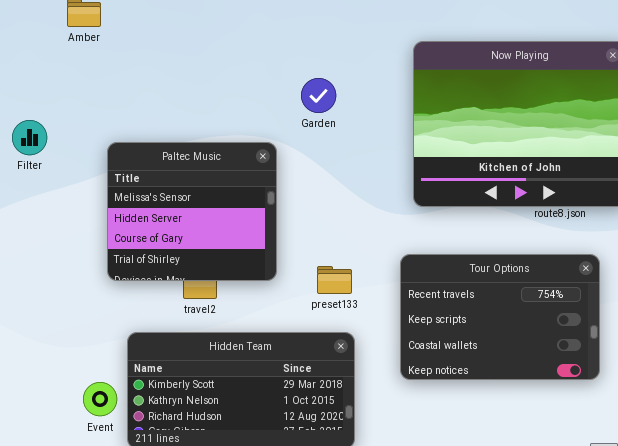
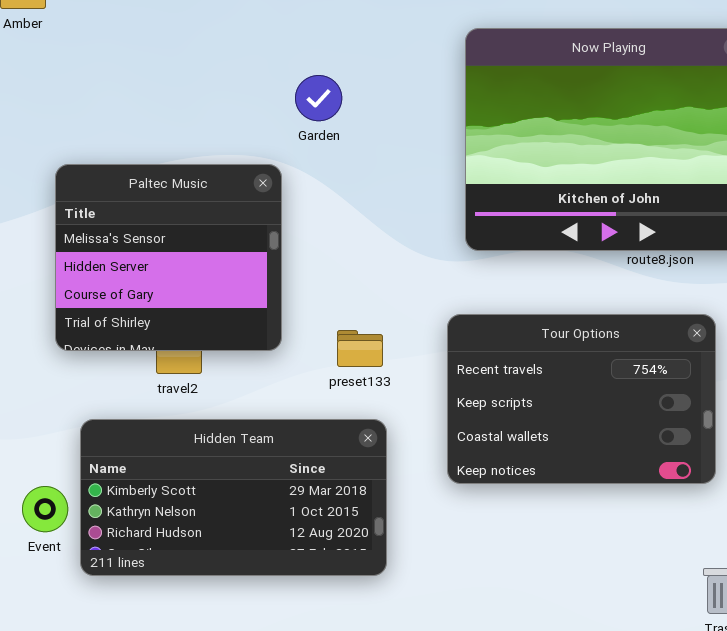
Garden: [301,78,336,113] -> [295,75,342,121], moved

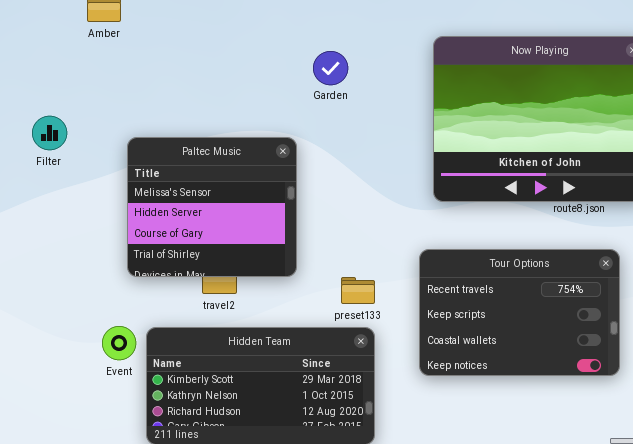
Garden: [295,75,342,121] -> [313,51,348,85], moved
preset133: [337,330,383,367] -> [341,277,375,304], moved
Event: [22,486,68,532] -> [102,326,136,360], moved

